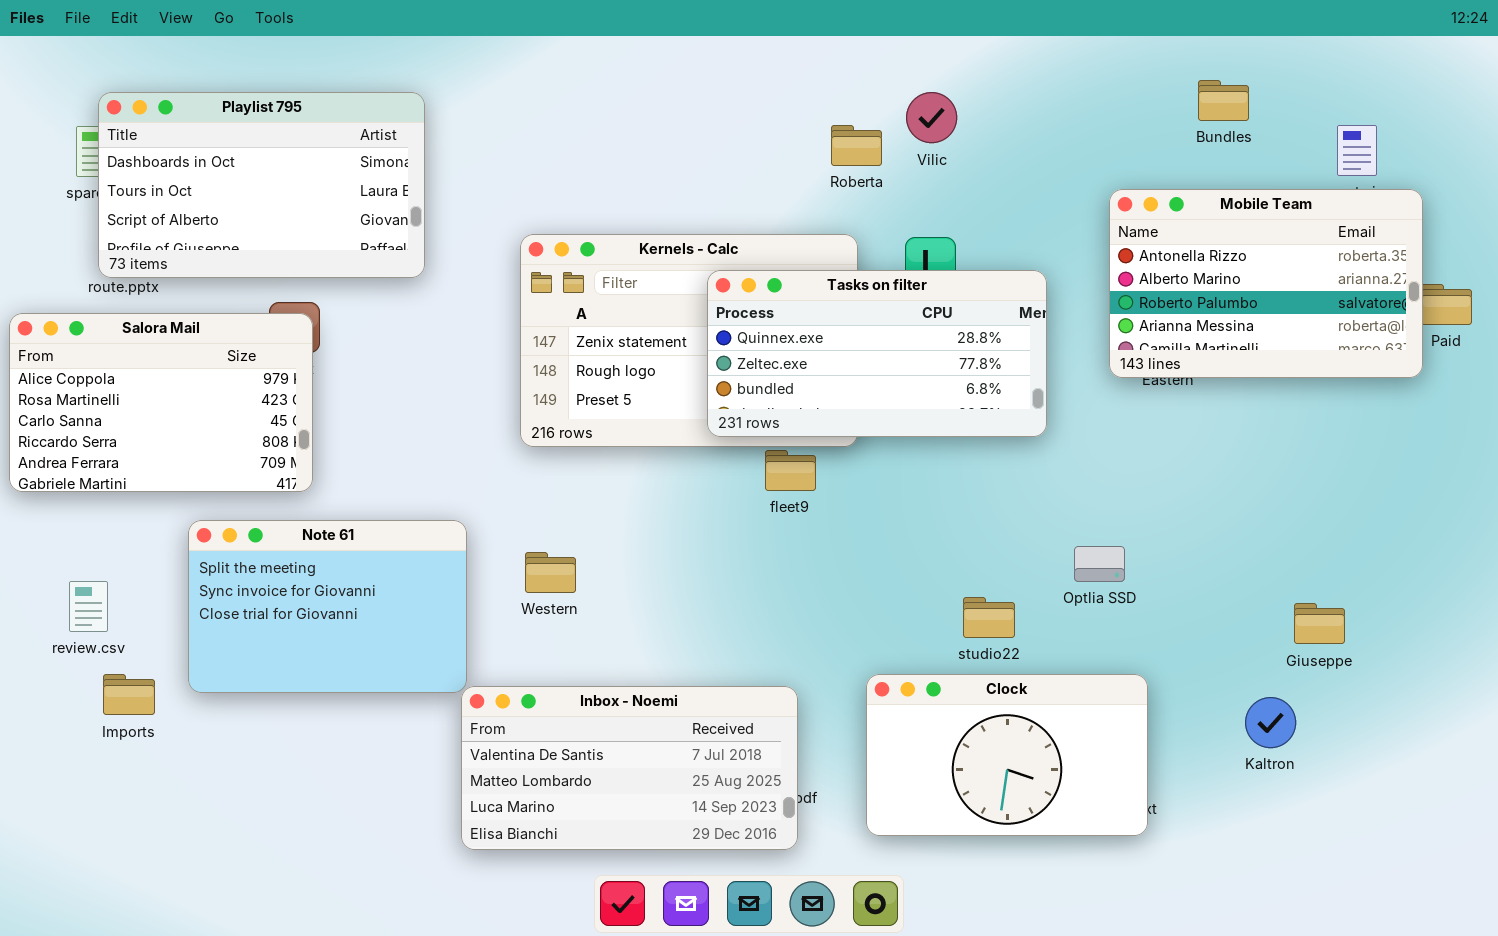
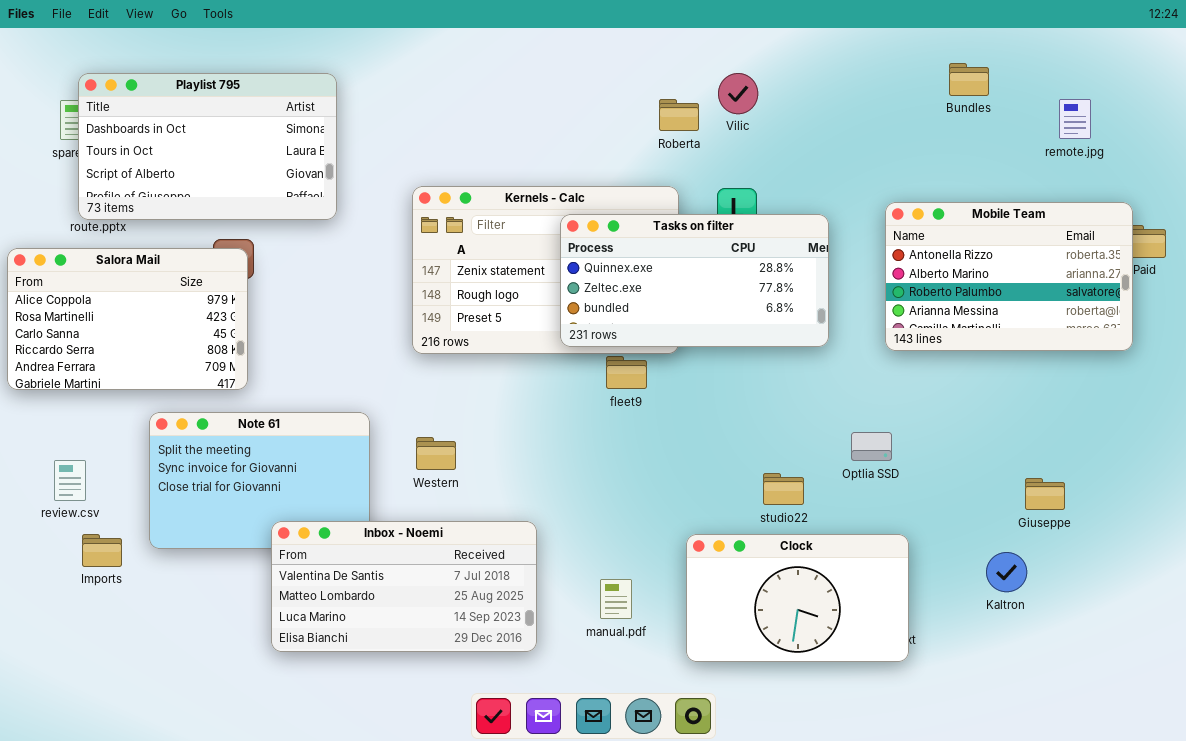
Mobile Team: [1109,189,1423,378] -> [885,202,1133,351], moved
Inbox - Noemi: [461,686,798,850] -> [271,521,537,652], moved

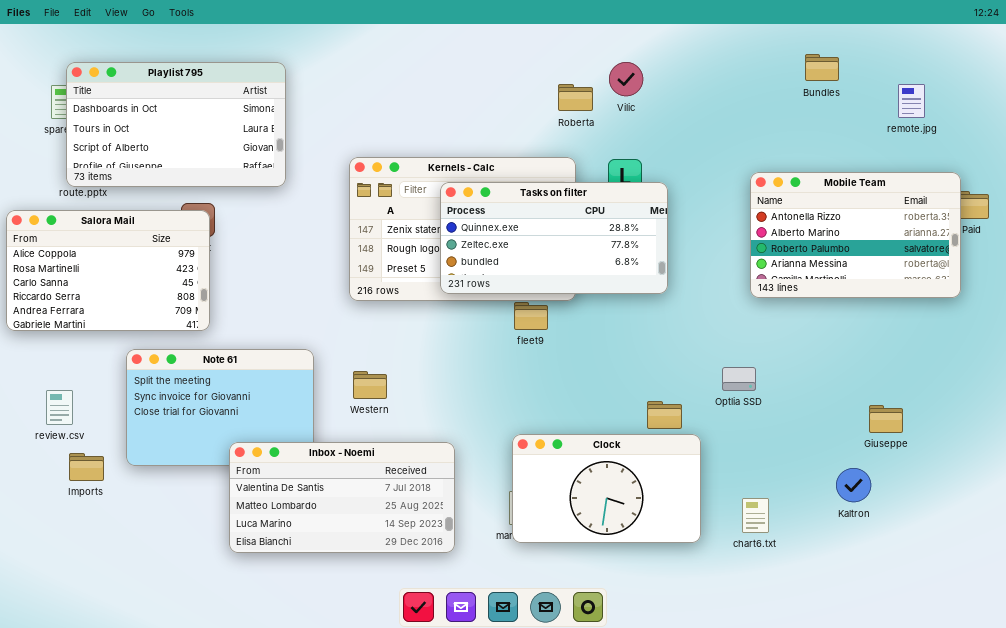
Tasks on filter: [560,214,829,347] -> [440,182,668,294], moved
Clock: [686,534,909,662] -> [512,434,701,543], moved

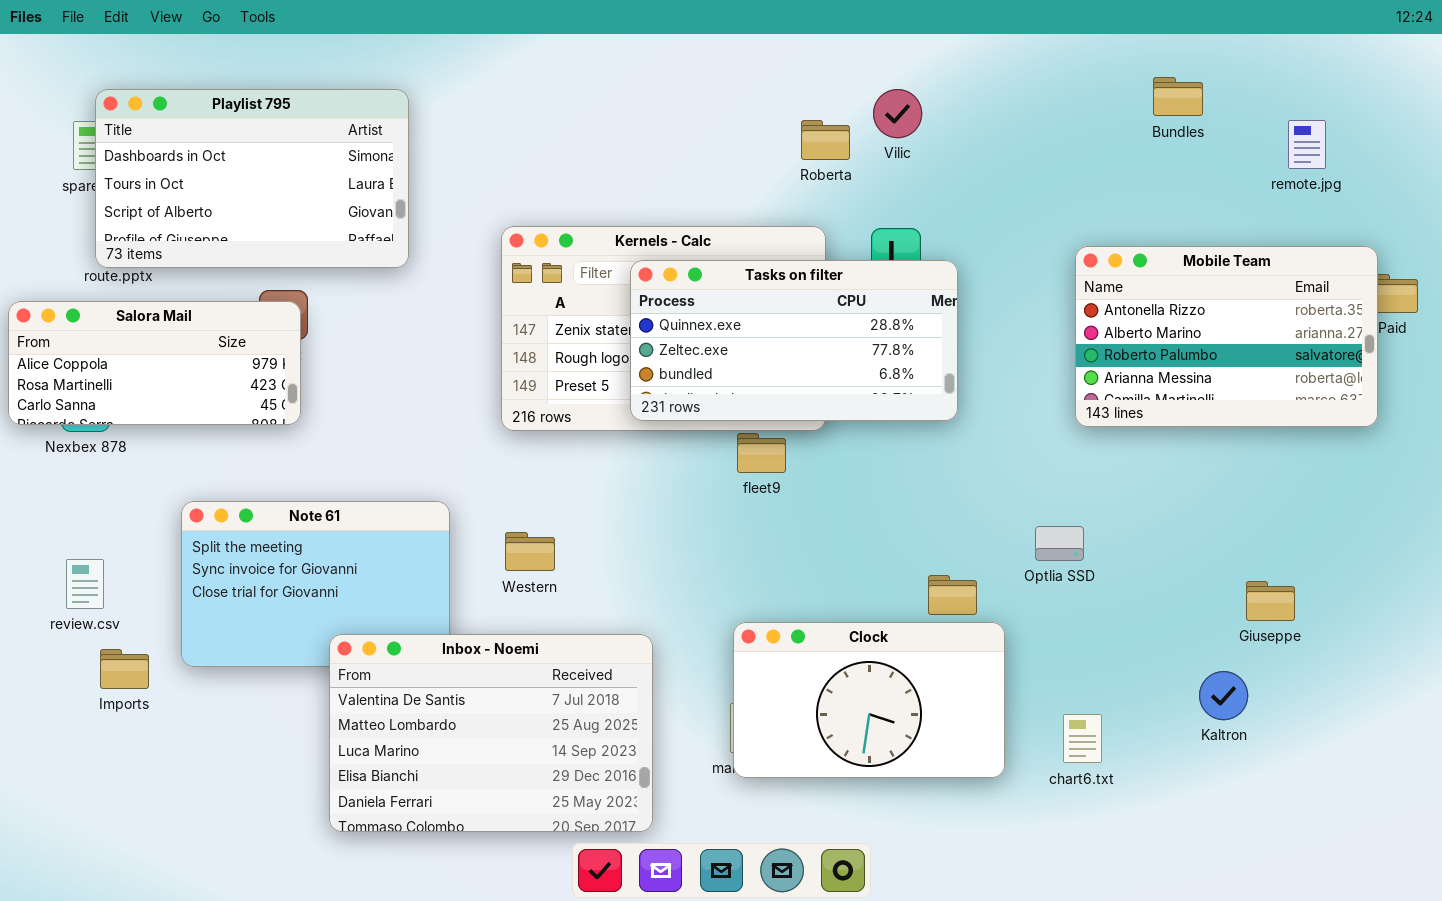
Salora Mail: [6,210,210,331] -> [8,301,301,425], resized
Inbox - Noemi: [229,442,455,553] -> [329,634,653,832], resized

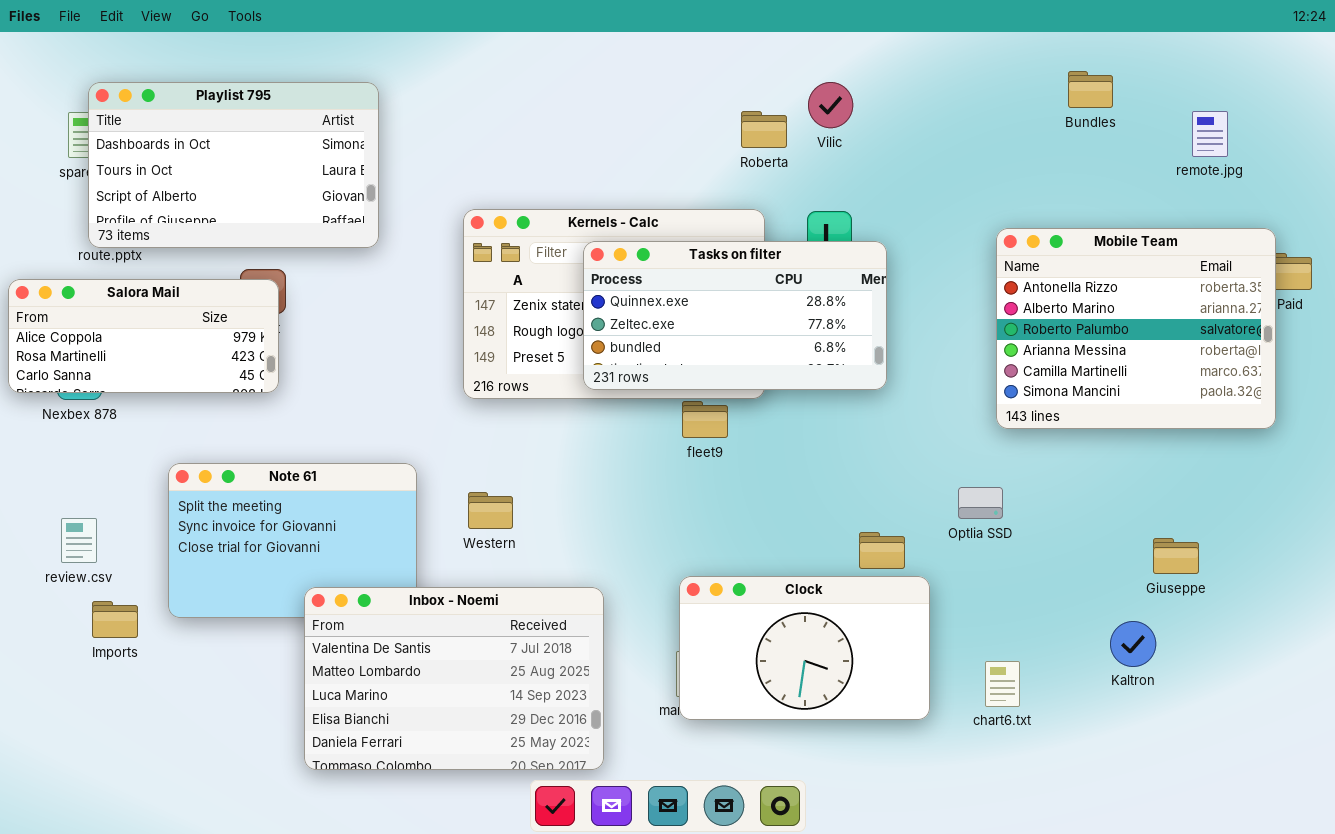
Mobile Team: [1075,246,1378,427] -> [996,228,1276,429], resized

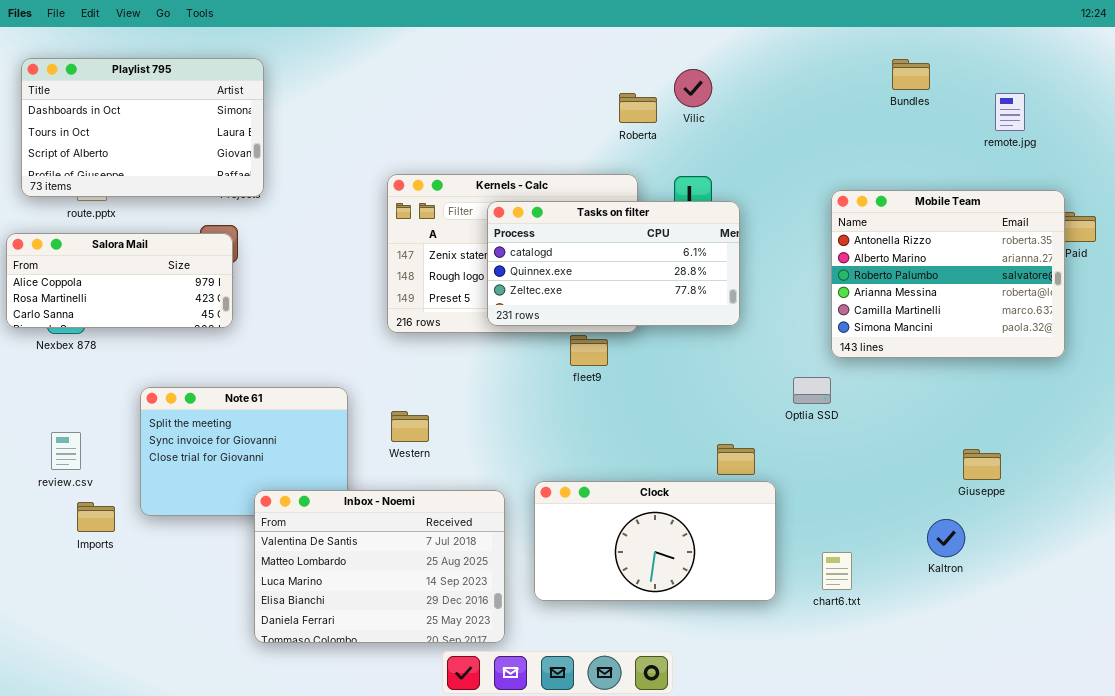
Playlist 795: [88,82,379,248] -> [21,58,264,197], moved
Tasks on filter: [583,241,887,390] -> [487,201,740,326], scrolled up 1 row
Optlia SSD: [958,487,1003,519] -> [793,377,831,404], moved
Clock: [679,576,930,720] -> [534,481,776,601], resized

